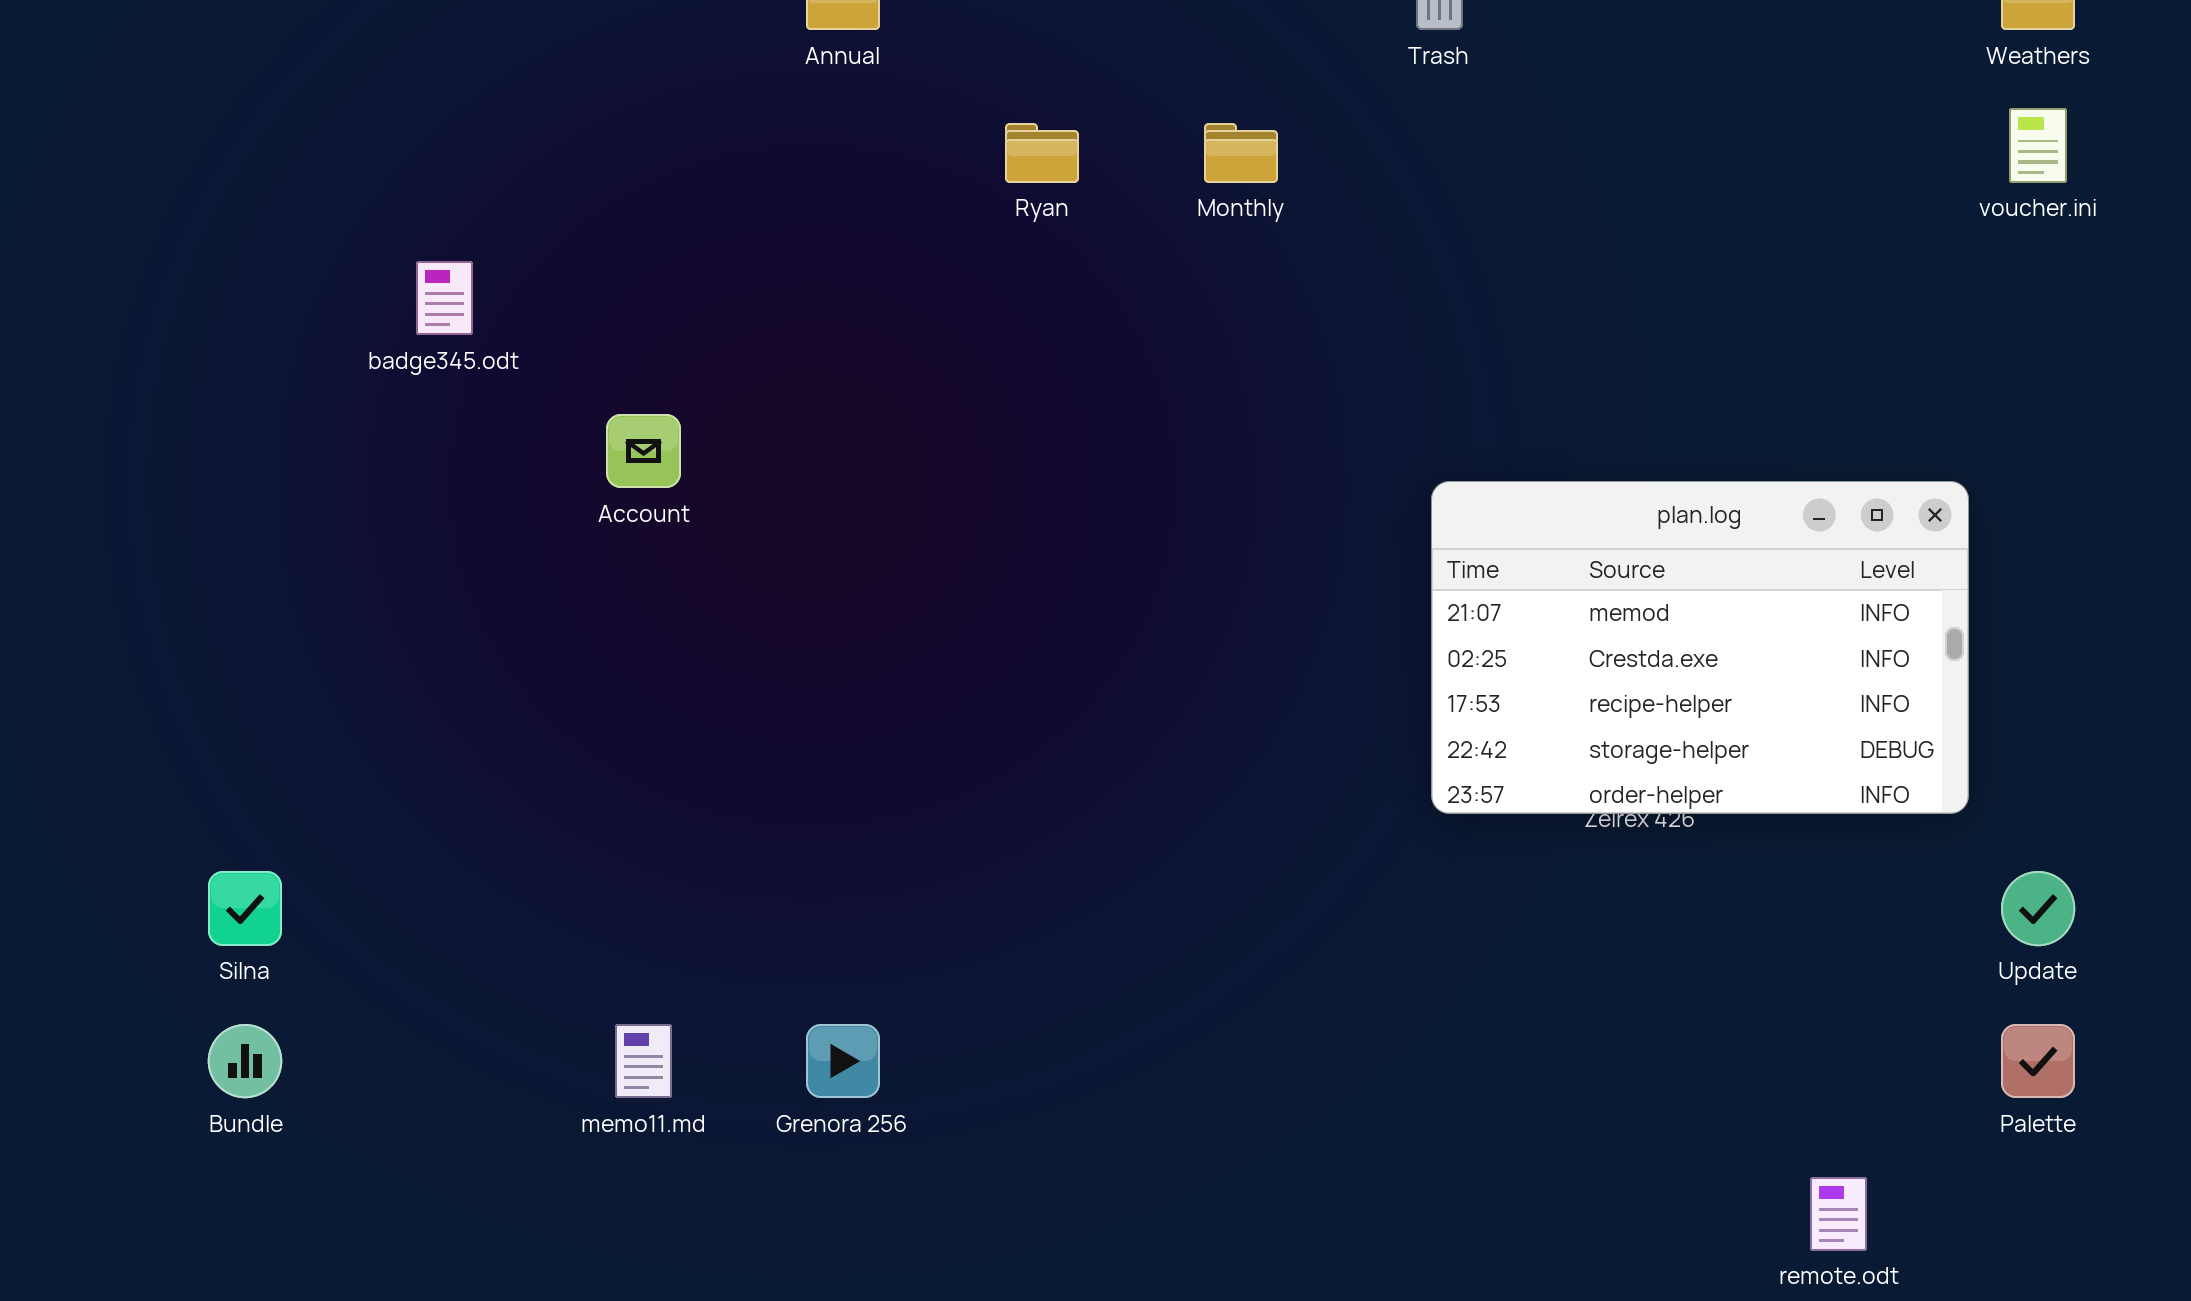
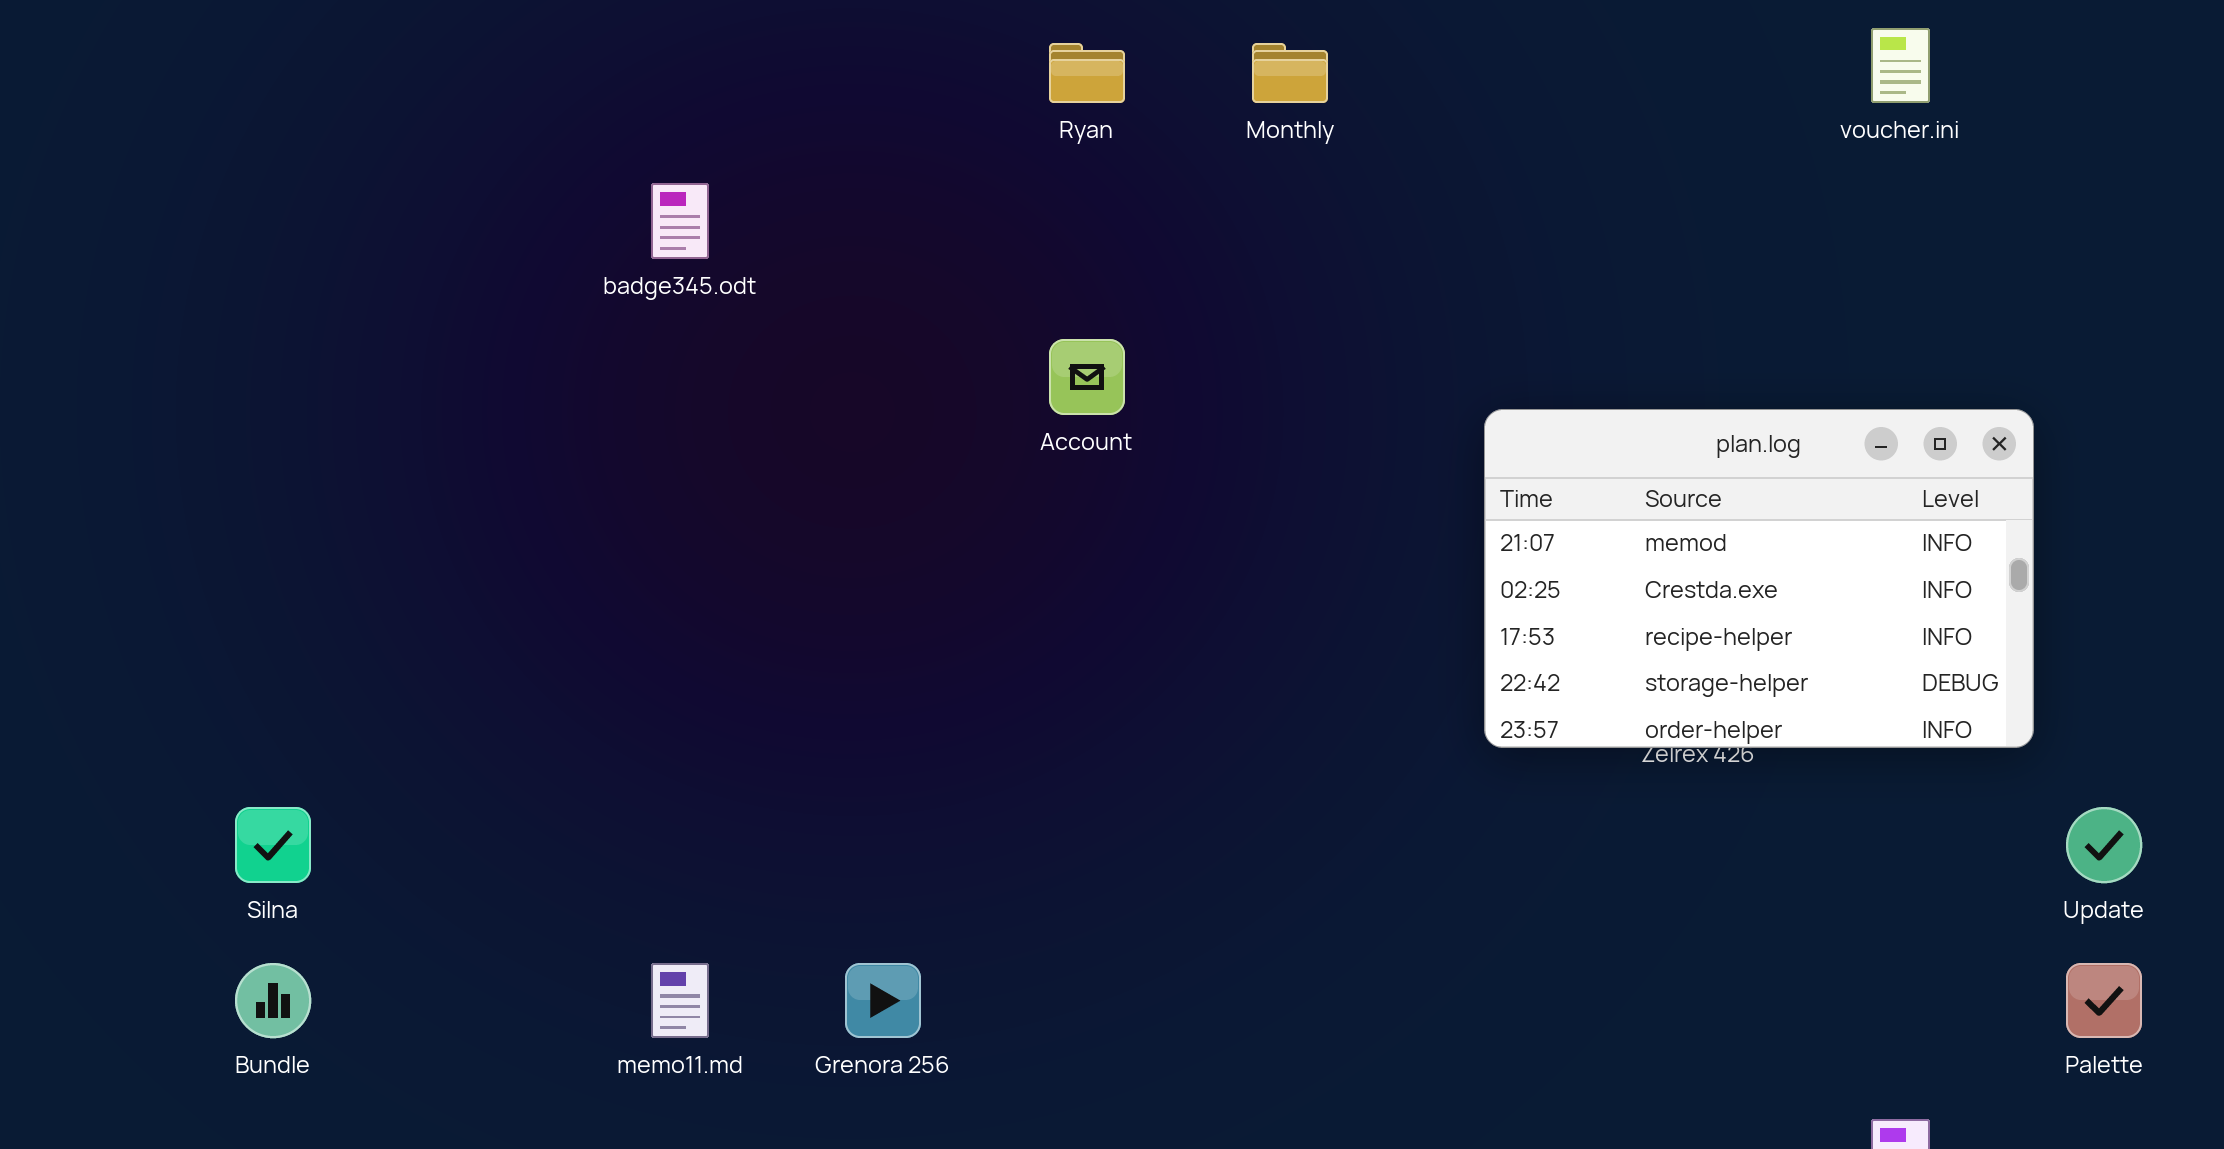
voucher.ini: [2009,108,2067,183] -> [1871,28,1930,103], moved
badge345.odt: [416,261,473,335] -> [651,183,709,259], moved
Account: [606,414,681,488] -> [1049,339,1125,415], moved

